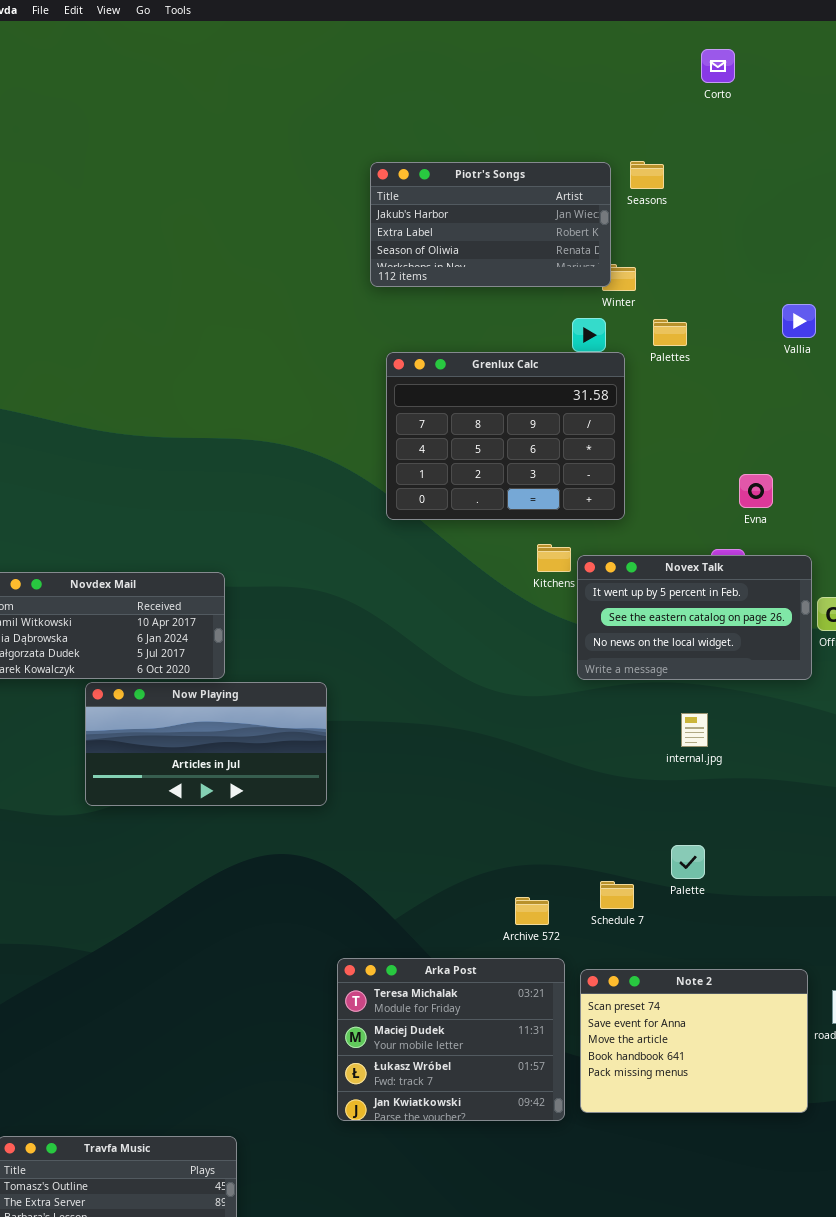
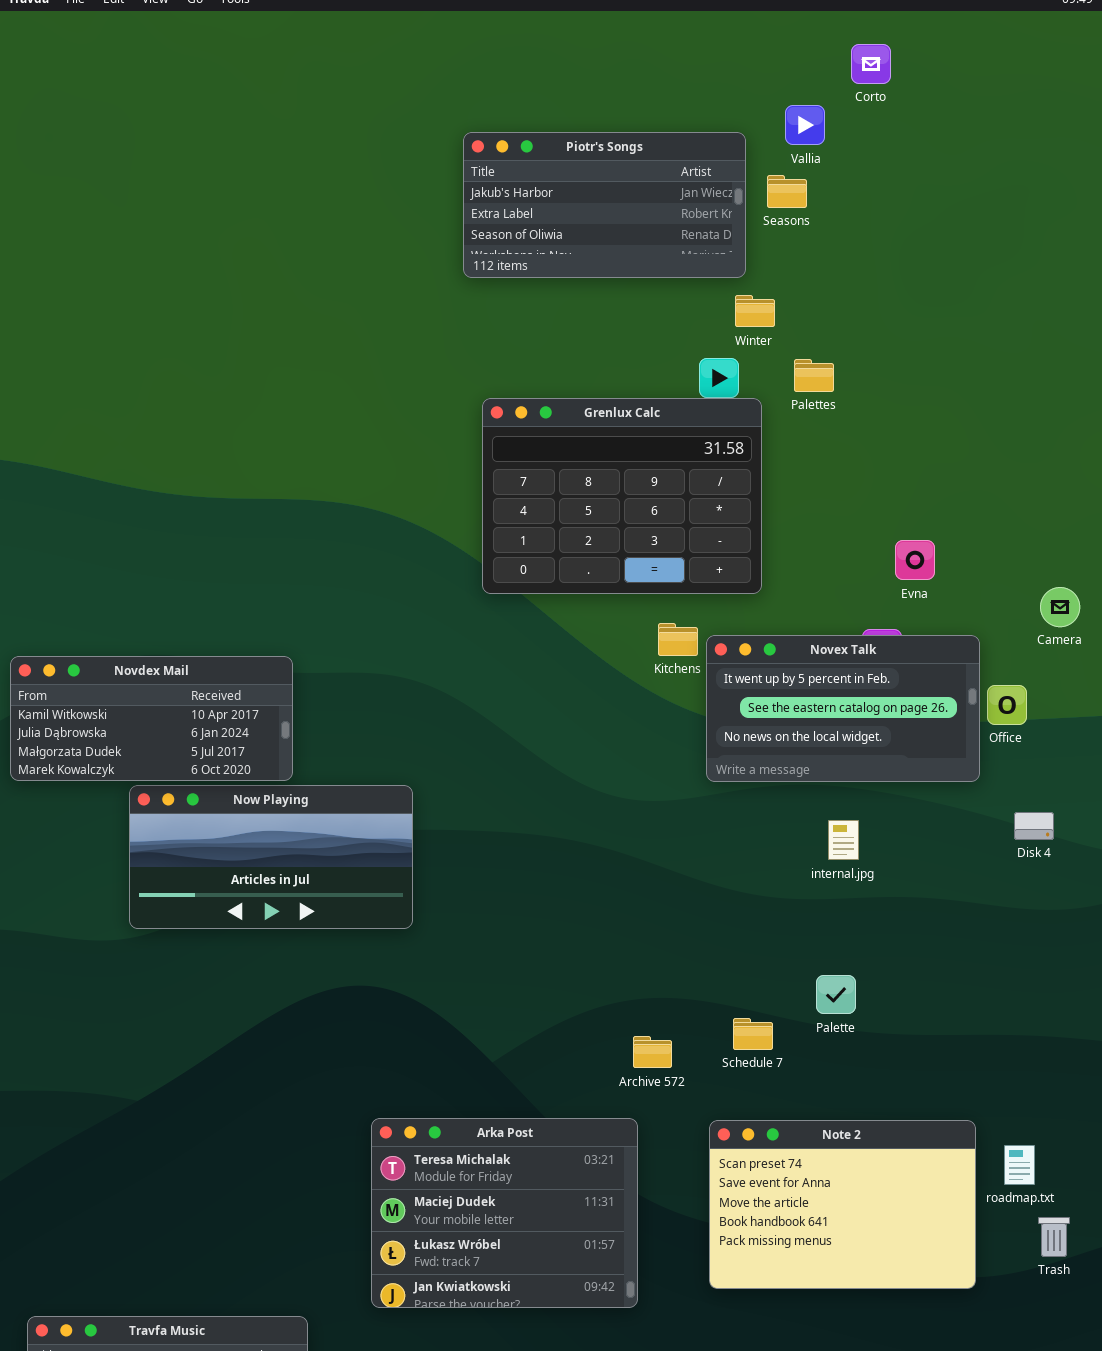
Piotr's Songs: [370,162,611,287] -> [463,132,746,278], moved
Vallia: [782,304,816,338] -> [785,105,825,145], moved
Arka Post: [337,958,565,1121] -> [371,1118,638,1308], moved

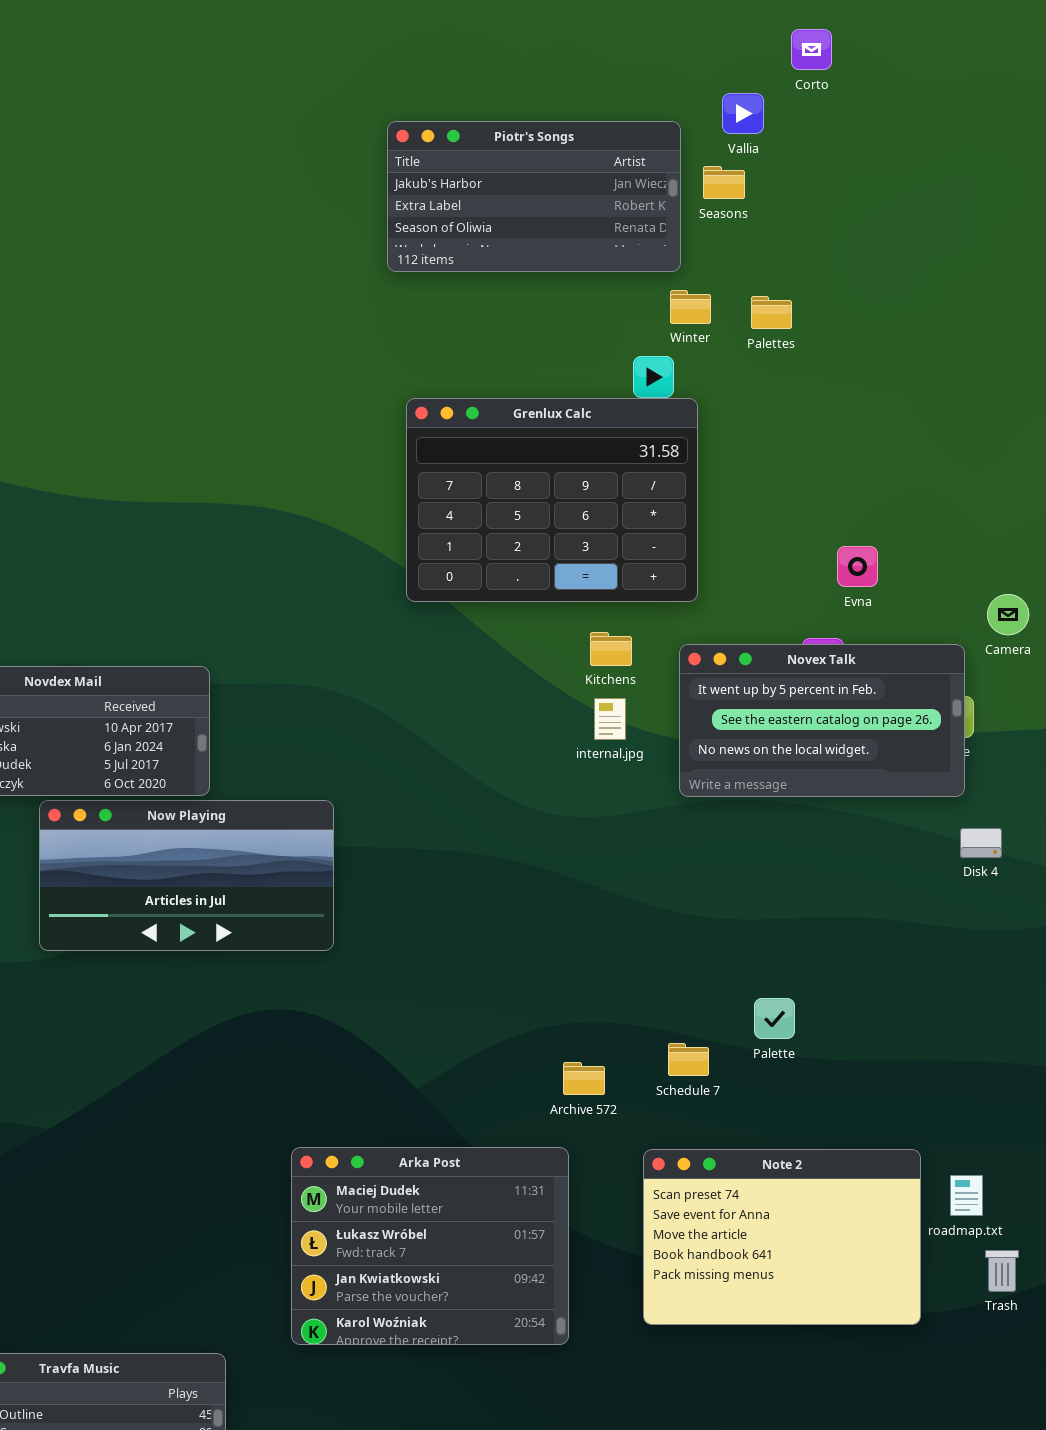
Palettes: [794,359,834,392] -> [751,296,792,329], moved
Novex Talk: [706,635,980,782] -> [679,644,965,797], moved
internal.jpg: [828,820,859,860] -> [594,698,626,740], moved
Arka Post: [371,1118,638,1308] -> [291,1147,569,1345], scrolled down 1 row

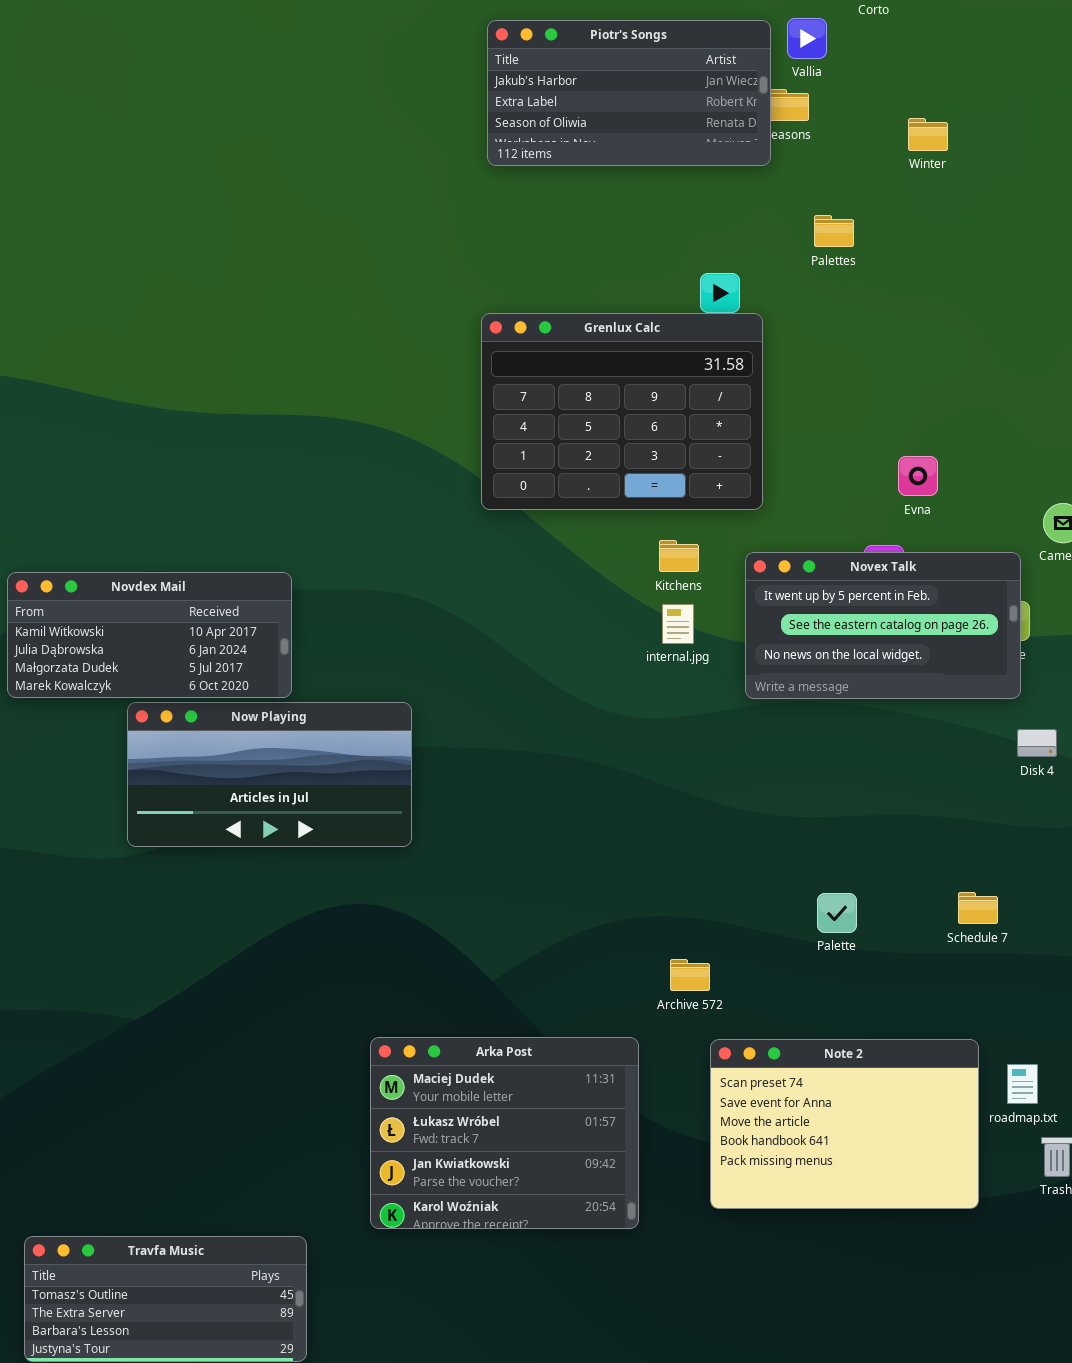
Piotr's Songs: [387,121,681,272] -> [487,20,771,166], moved
Winter: [670,290,711,324] -> [908,118,948,151], moved
Schedule 7: [668,1043,709,1076] -> [958,892,998,924], moved
Archive 572: [563,1062,605,1095] -> [670,959,710,991], moved

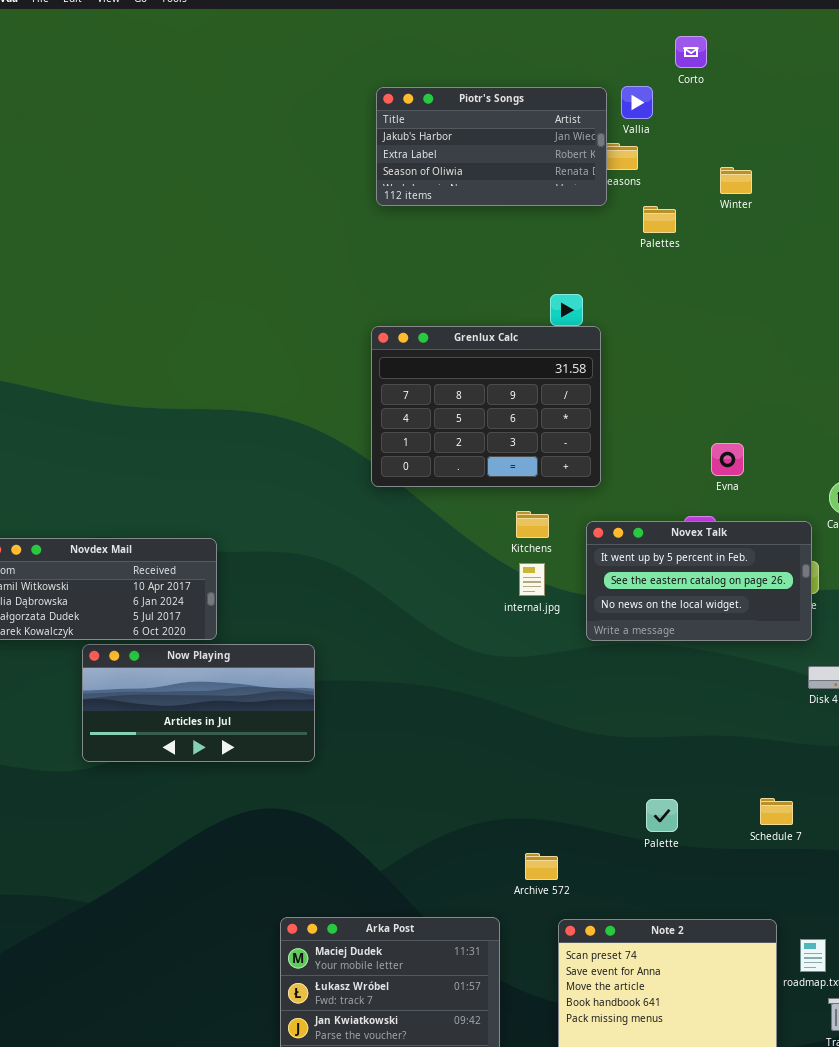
Palettes: [814,215,854,247] -> [643,206,676,233], moved

